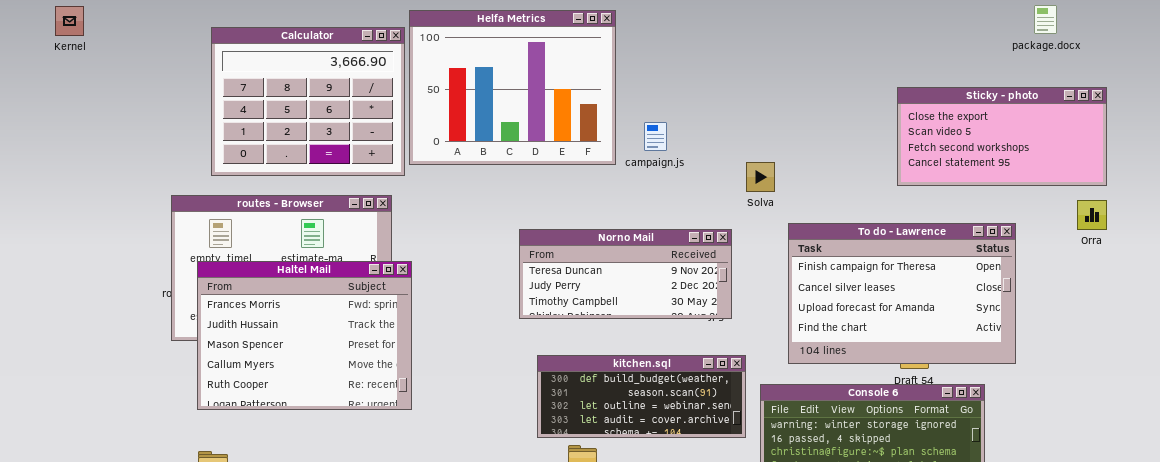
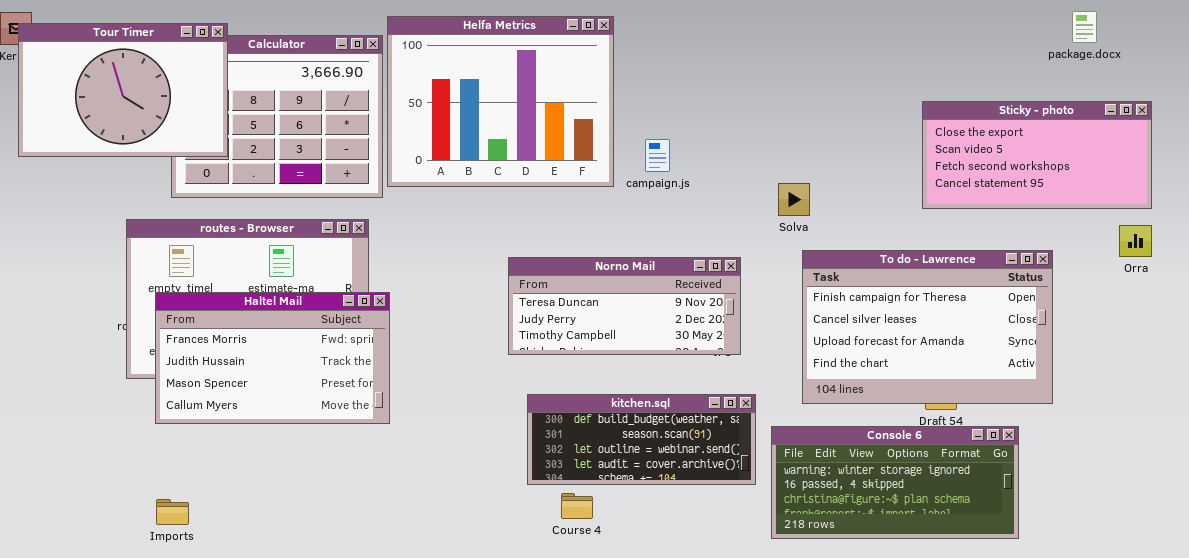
Tour Timer: none -> [18,23,228,157], opened
Solva: [746,162,775,192] -> [778,183,810,216], moved
Haltel Mail: [197,261,412,410] -> [155,292,390,424], resized

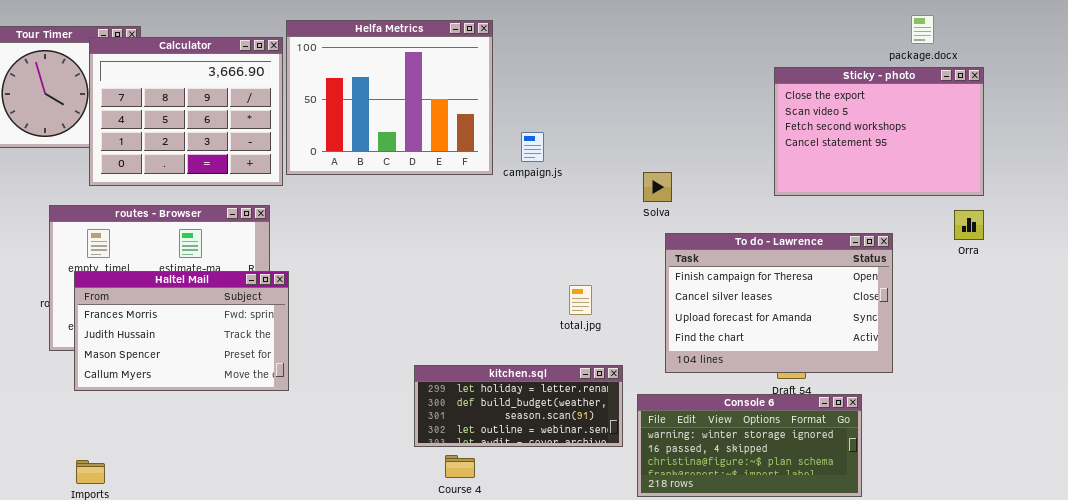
Calculator: [171,35,383,198] -> [89,37,283,186], raised
Sticky - photo: [922,101,1152,209] -> [774,67,984,196], resized
Norno Mail: [508,257,741,355] -> none, closed
kitchen.sql: [527,394,756,485] -> [414,365,623,447], scrolled up 1 row

